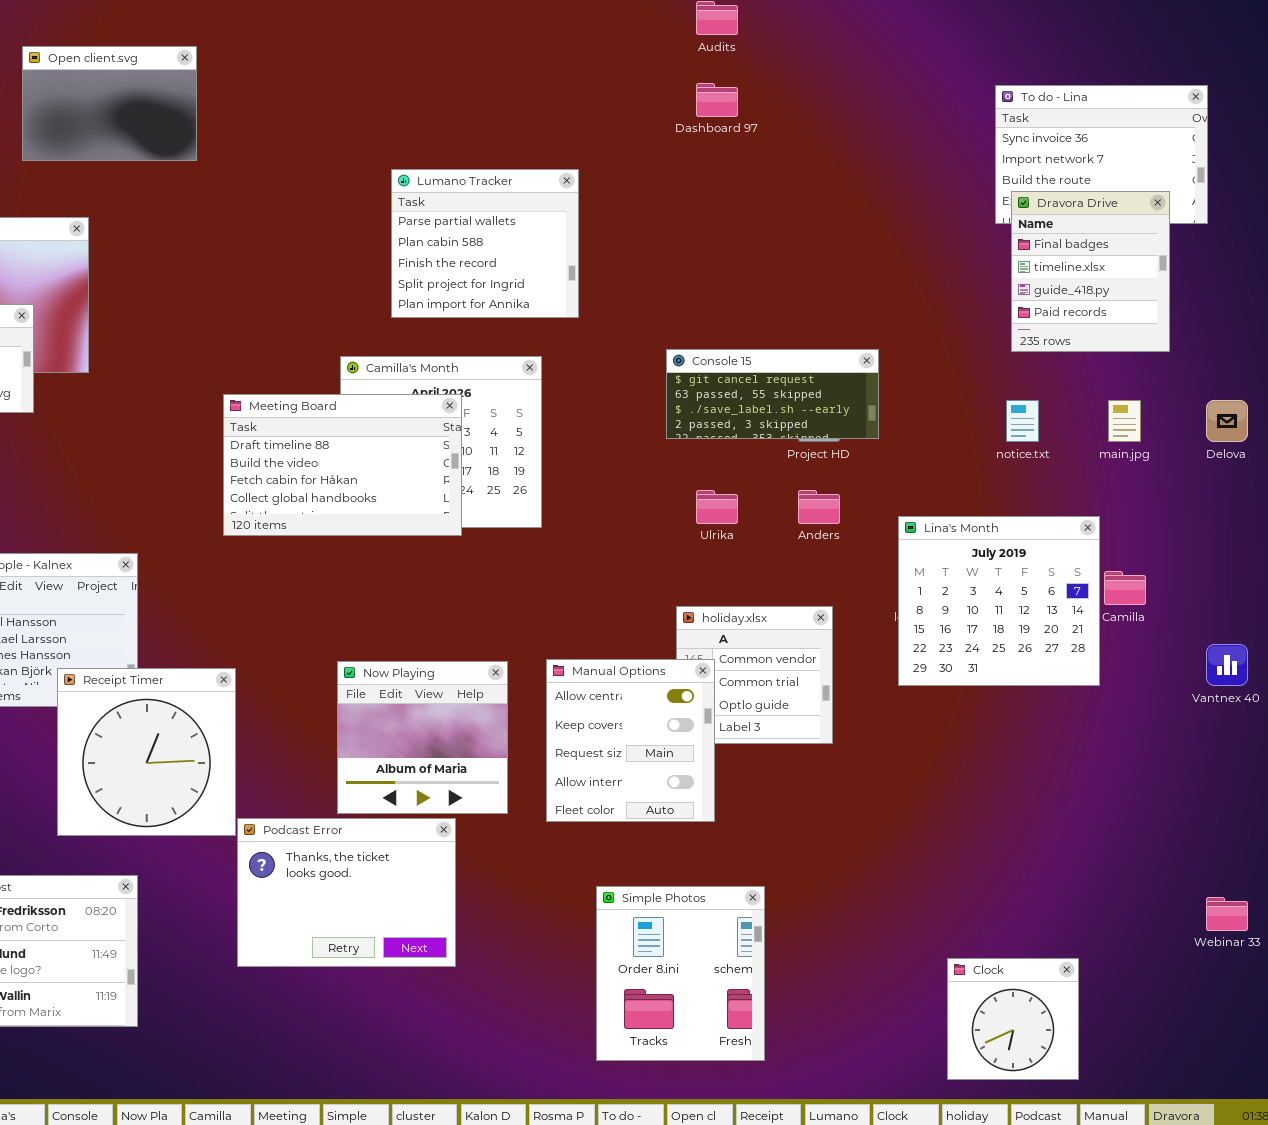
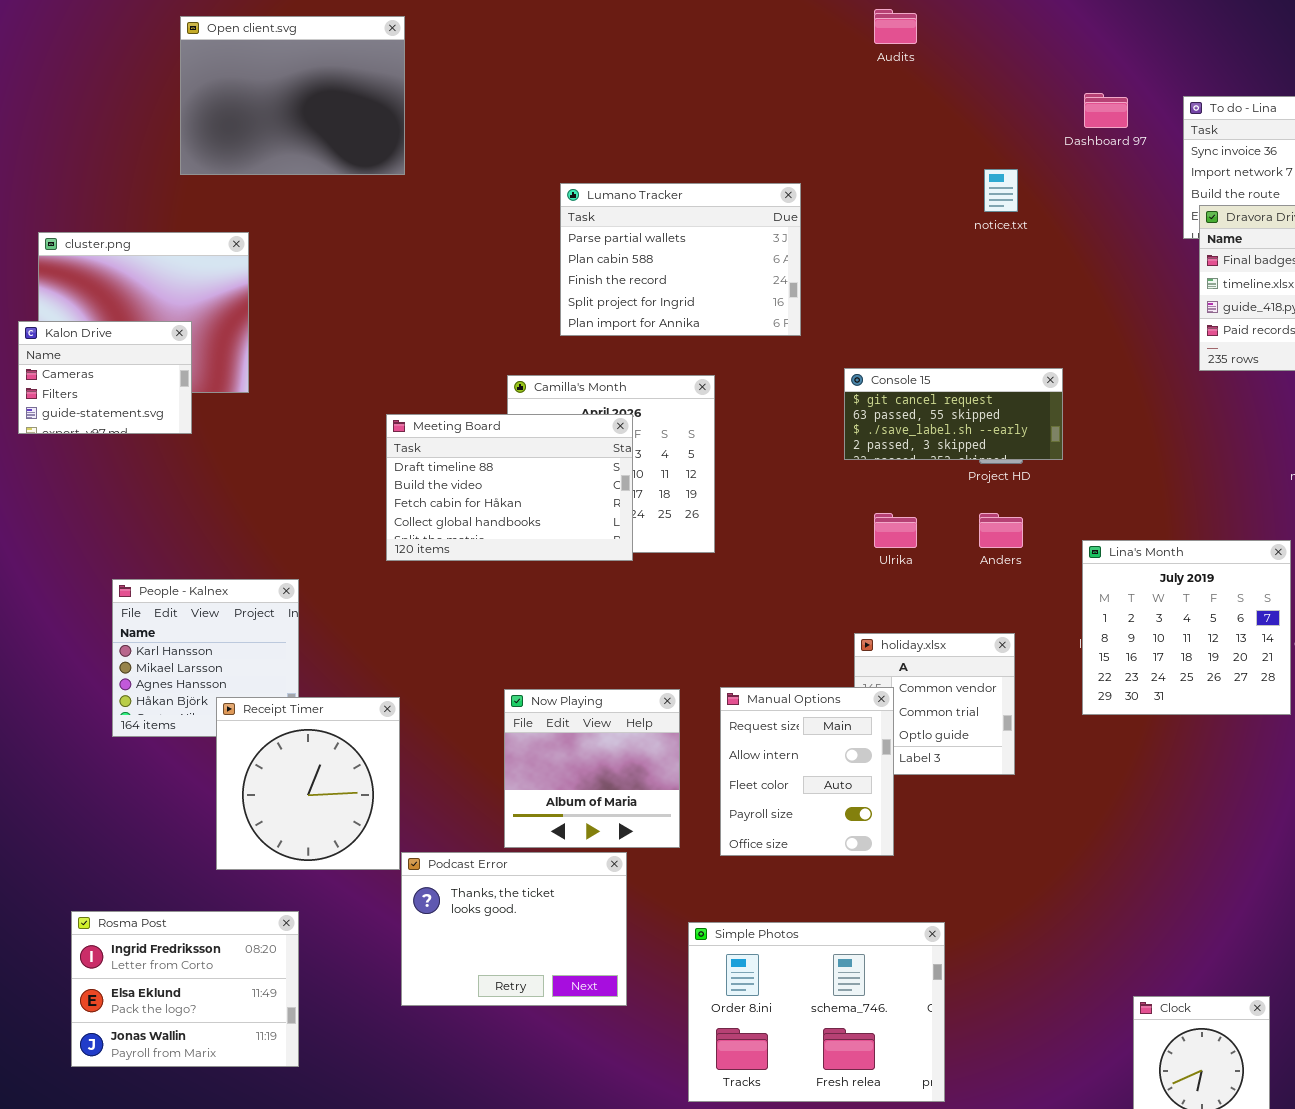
Open client.svg: [22,46,197,161] -> [180,16,405,175], resized
Dashboard 97: [696,83,738,117] -> [1084,93,1128,128], moved
Lumano Tracker: [391,169,579,318] -> [560,183,801,336], resized
notice.txt: [1006,400,1039,442] -> [984,169,1018,212], moved
Manual Options: [546,659,715,822] -> [720,687,894,856], scrolled down 2 rows
Simple Photos: [596,886,765,1061] -> [688,922,945,1102], resized

